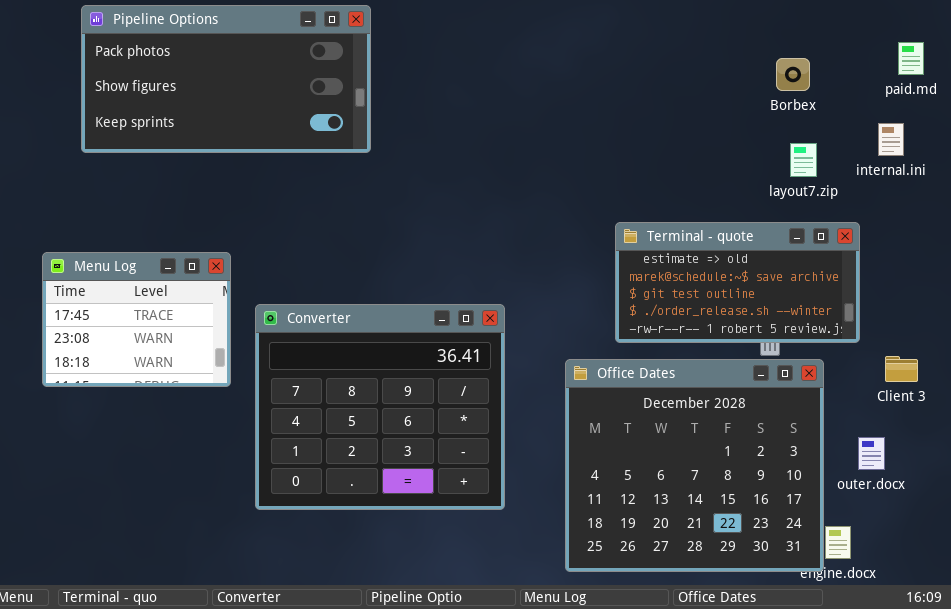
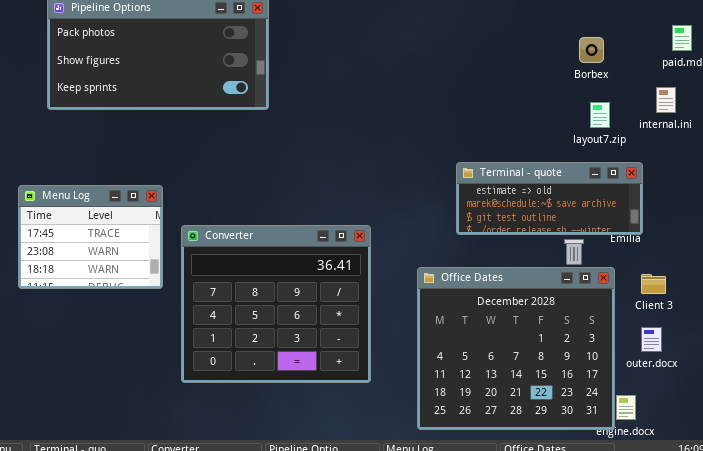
Terminal - quote: [615,222,860,343] -> [456,162,643,235], resized
Client 3: [885,356,918,382] -> [641,274,666,294], moved

